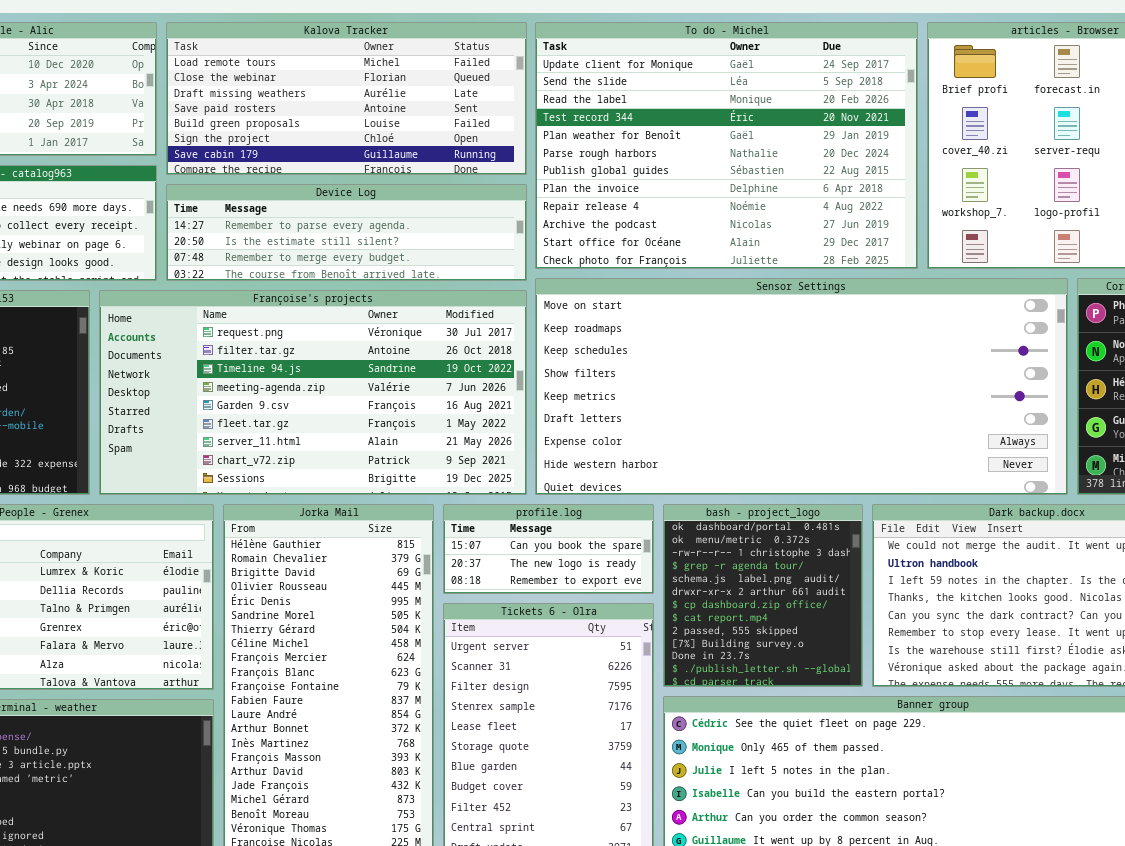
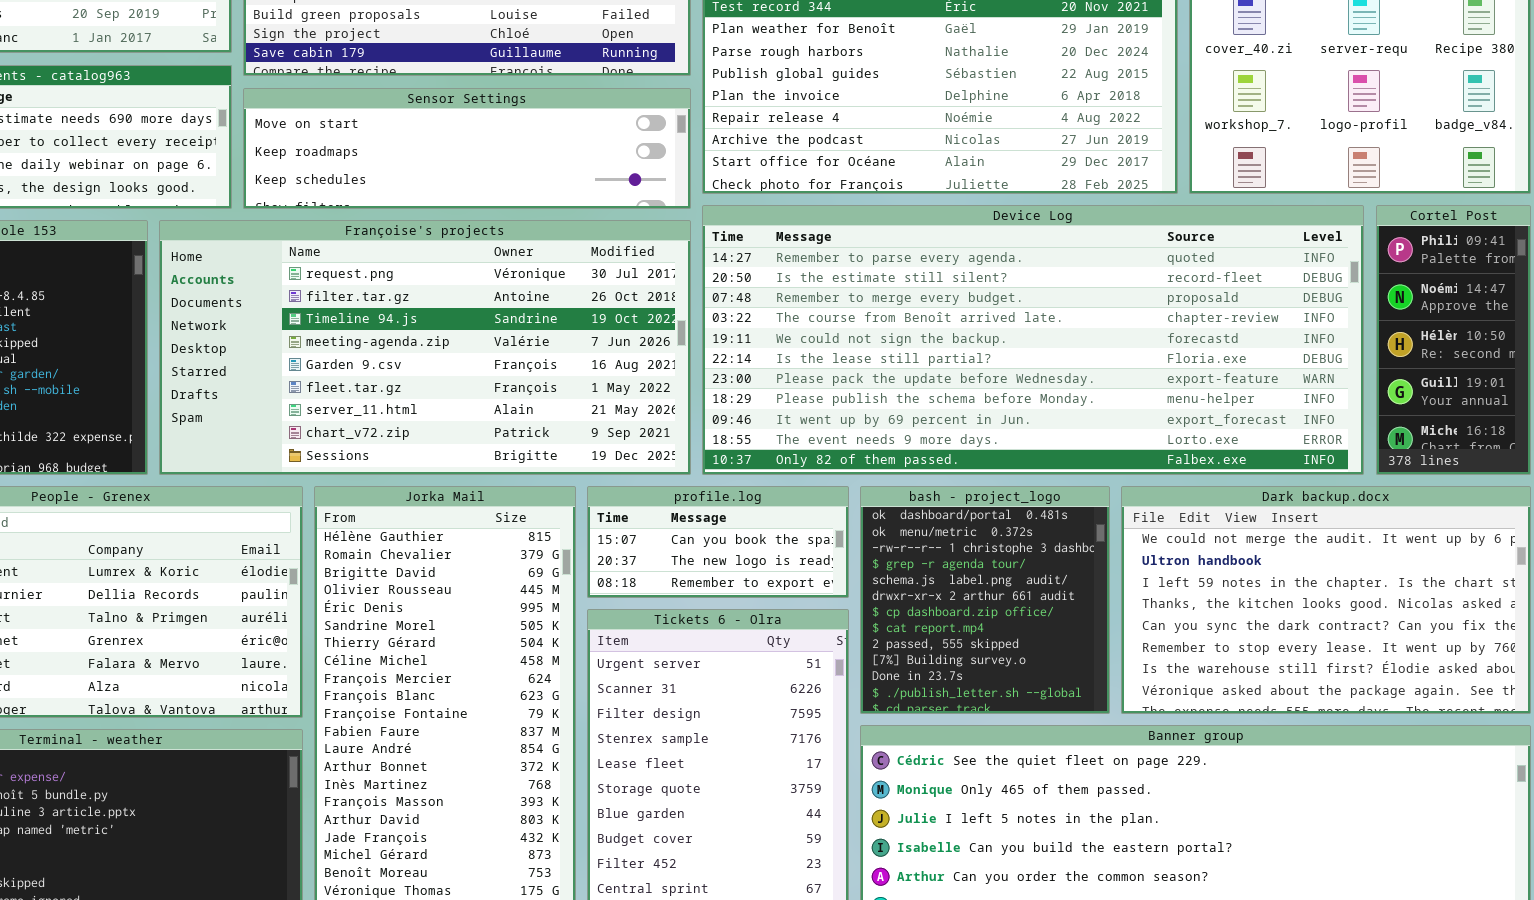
Device Log: [166,184,527,281] -> [702,205,1364,475], moved, resized
Sensor Settings: [535,278,1068,495] -> [243,88,691,209], moved, resized

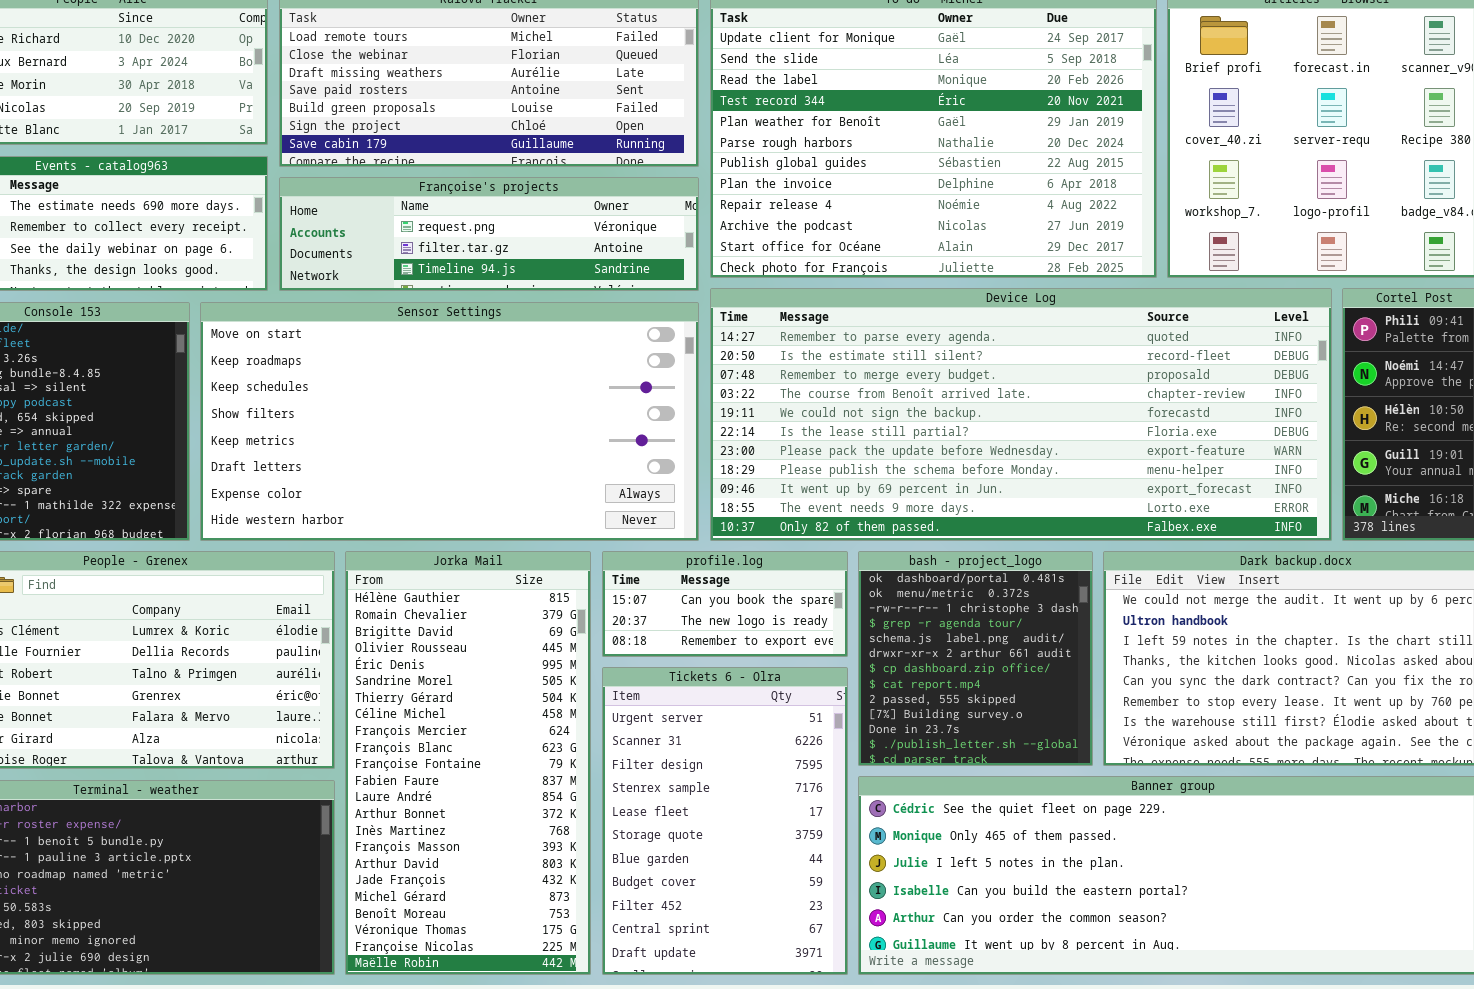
Sensor Settings: [243,88,691,209] -> [200,302,699,541], moved, resized
Françoise's projects: [159,220,691,475] -> [279,177,699,291], moved, resized

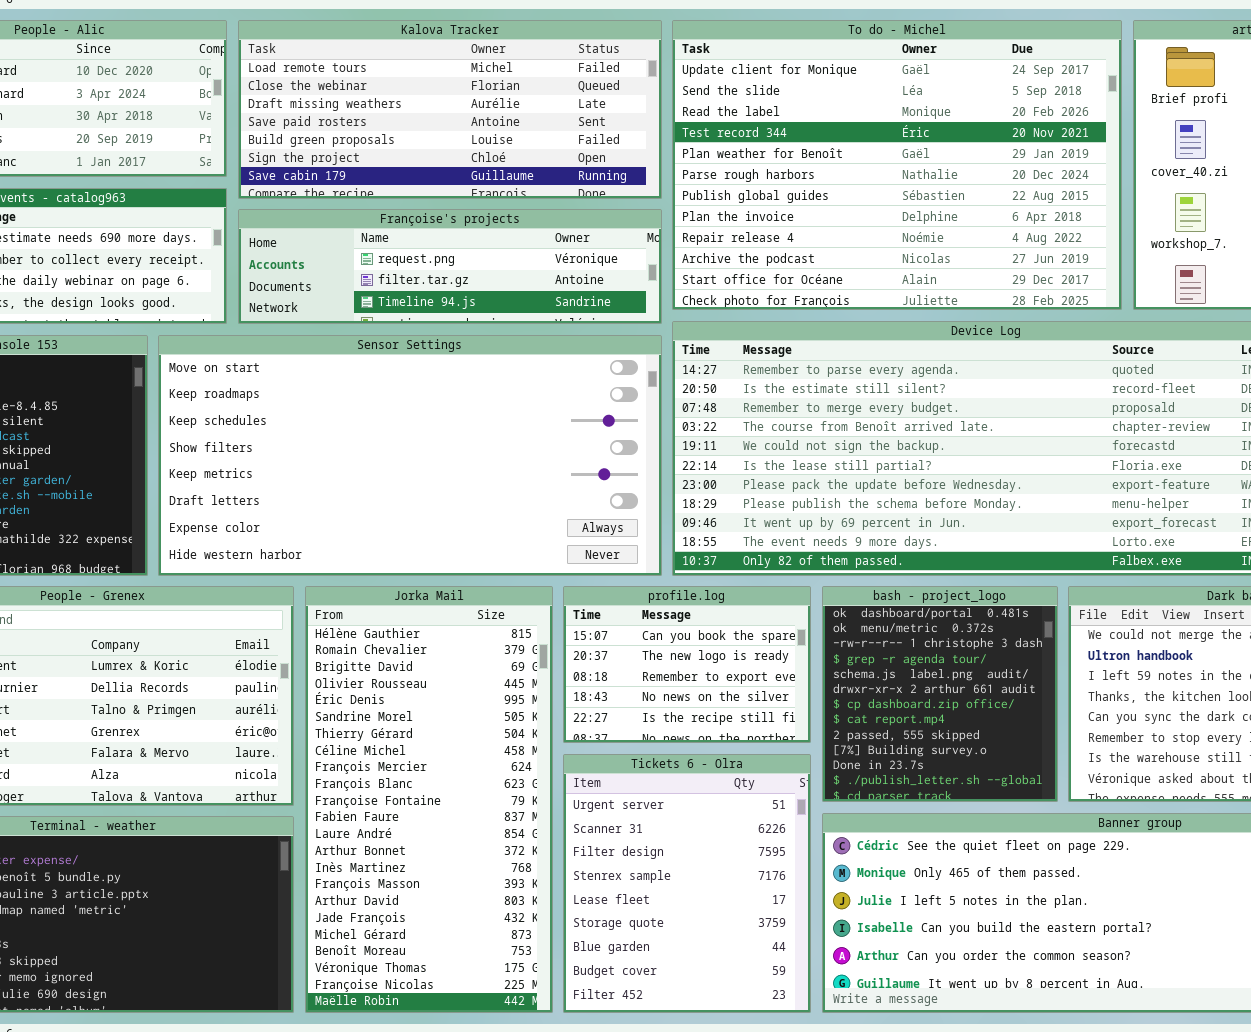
profile.log: [602,551,848,657] -> [563,586,811,743], resized
Tickets 6 - Olra: [602,667,848,975] -> [563,754,811,1013], resized

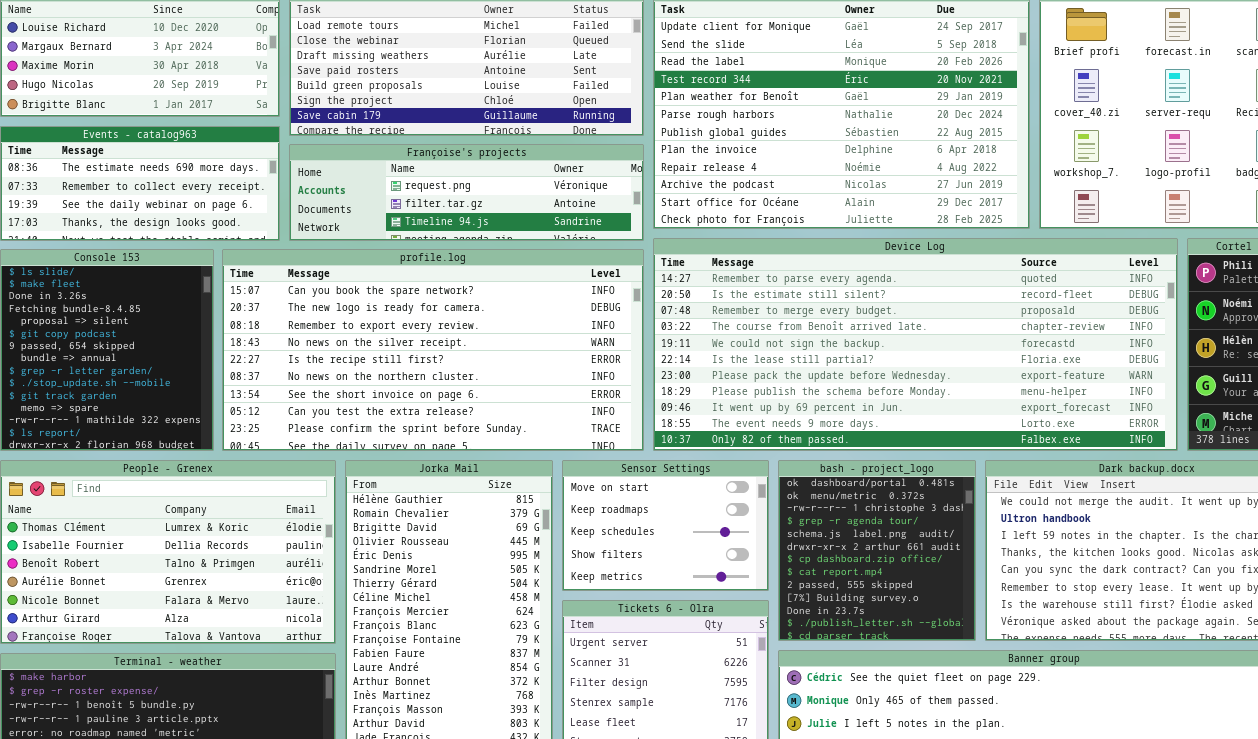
Sensor Settings: [158,335,662,576] -> [562,460,769,591], moved, resized
profile.log: [563,586,811,743] -> [222,249,644,451], moved, resized

